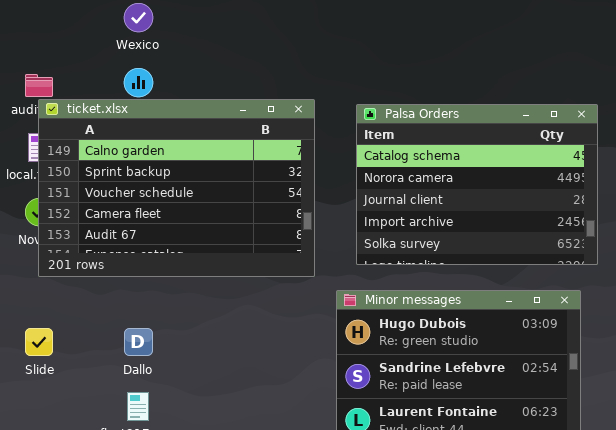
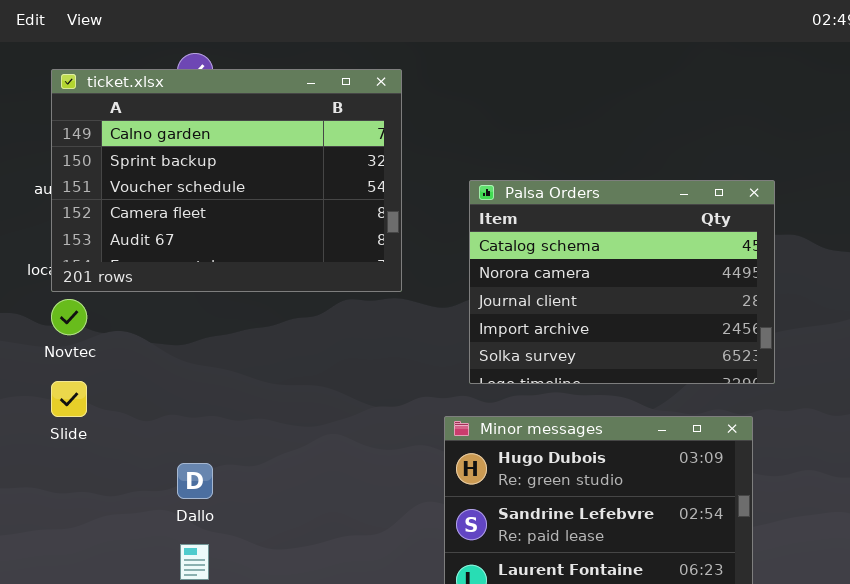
ticket.xlsx: [38,99,315,277] -> [51,69,402,292], moved
Slide: [25,328,53,356] -> [51,381,87,417], moved

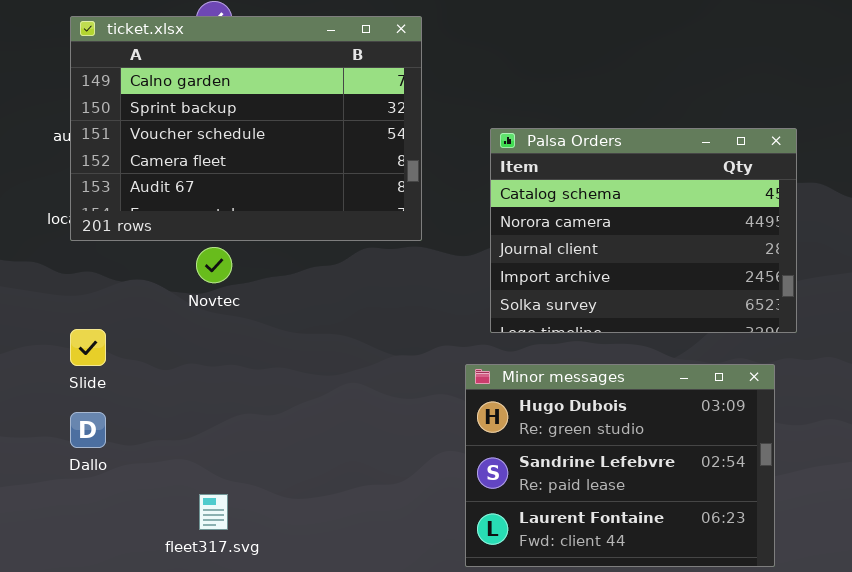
Novtec: [51,299,87,335] -> [196,247,232,283], moved
Dallo: [177,463,213,499] -> [70,412,106,448], moved

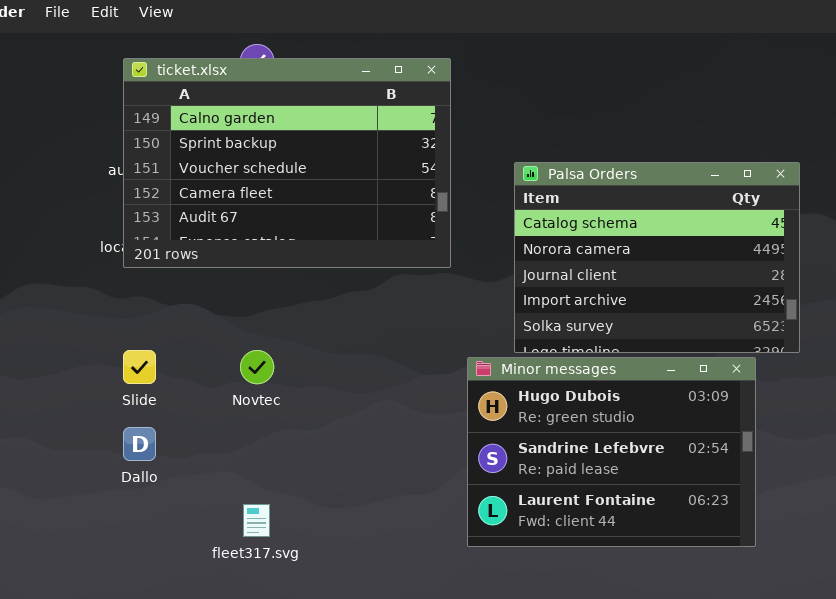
Novtec: [196,247,232,283] -> [240,350,274,384], moved
Minor messages: [465,364,775,567] -> [467,357,756,547], moved

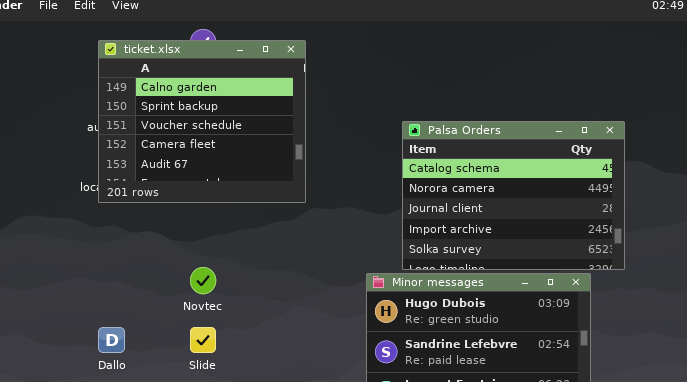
ticket.xlsx: [123,58,451,268] -> [98,40,306,203], resized
Slide: [123,350,156,384] -> [190,327,216,353], moved

